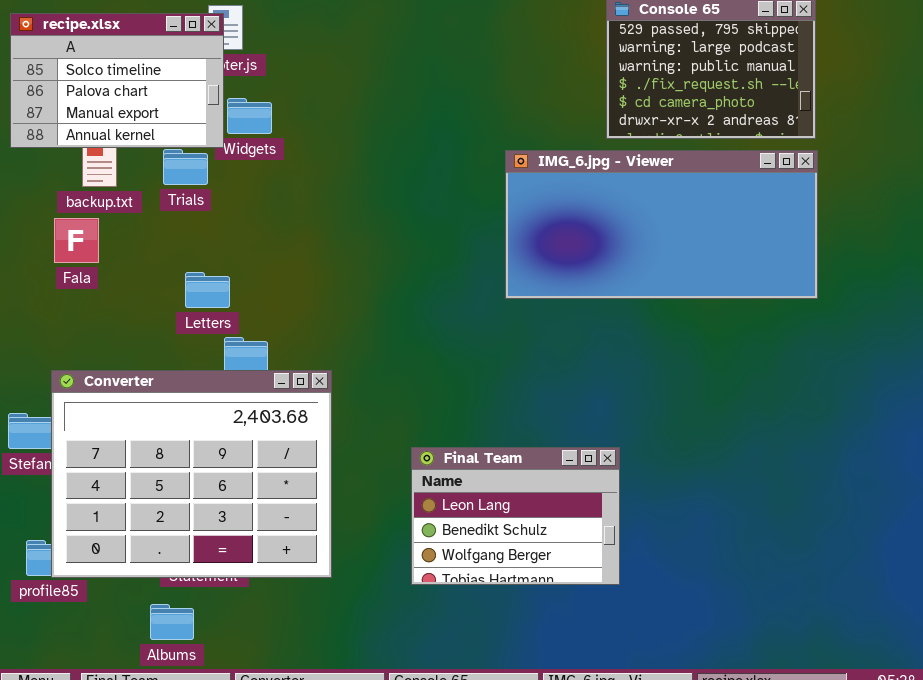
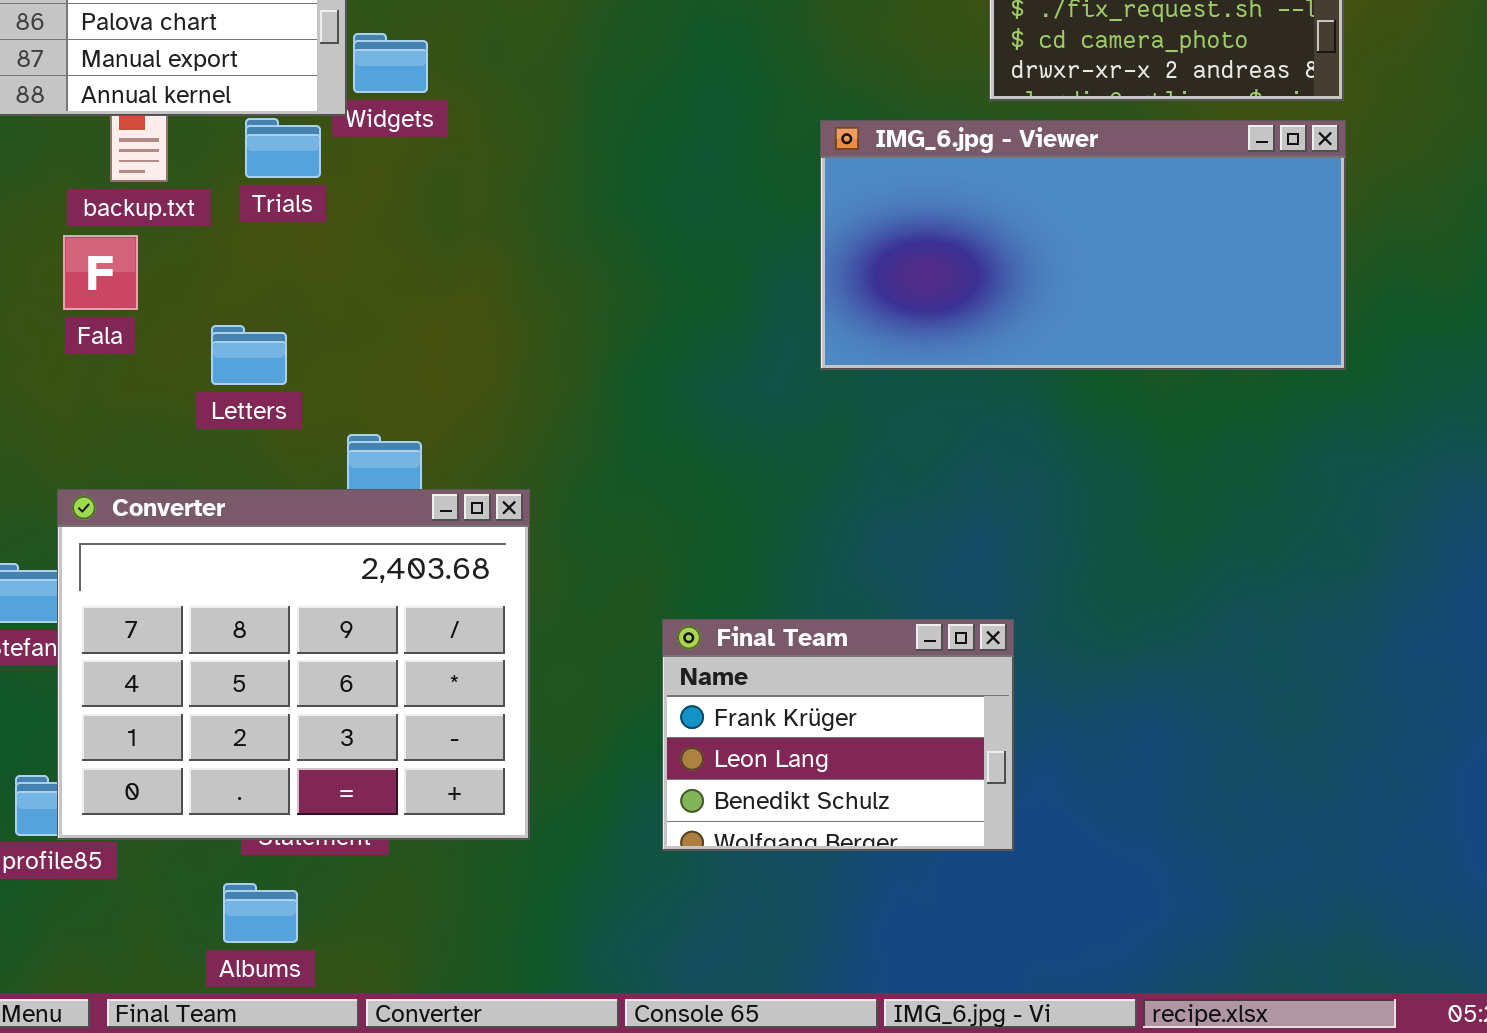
Letters: [185,272,230,308] -> [211,325,287,385], moved
Final Team: [411,447,620,585] -> [662,619,1014,851], scrolled up 1 row

